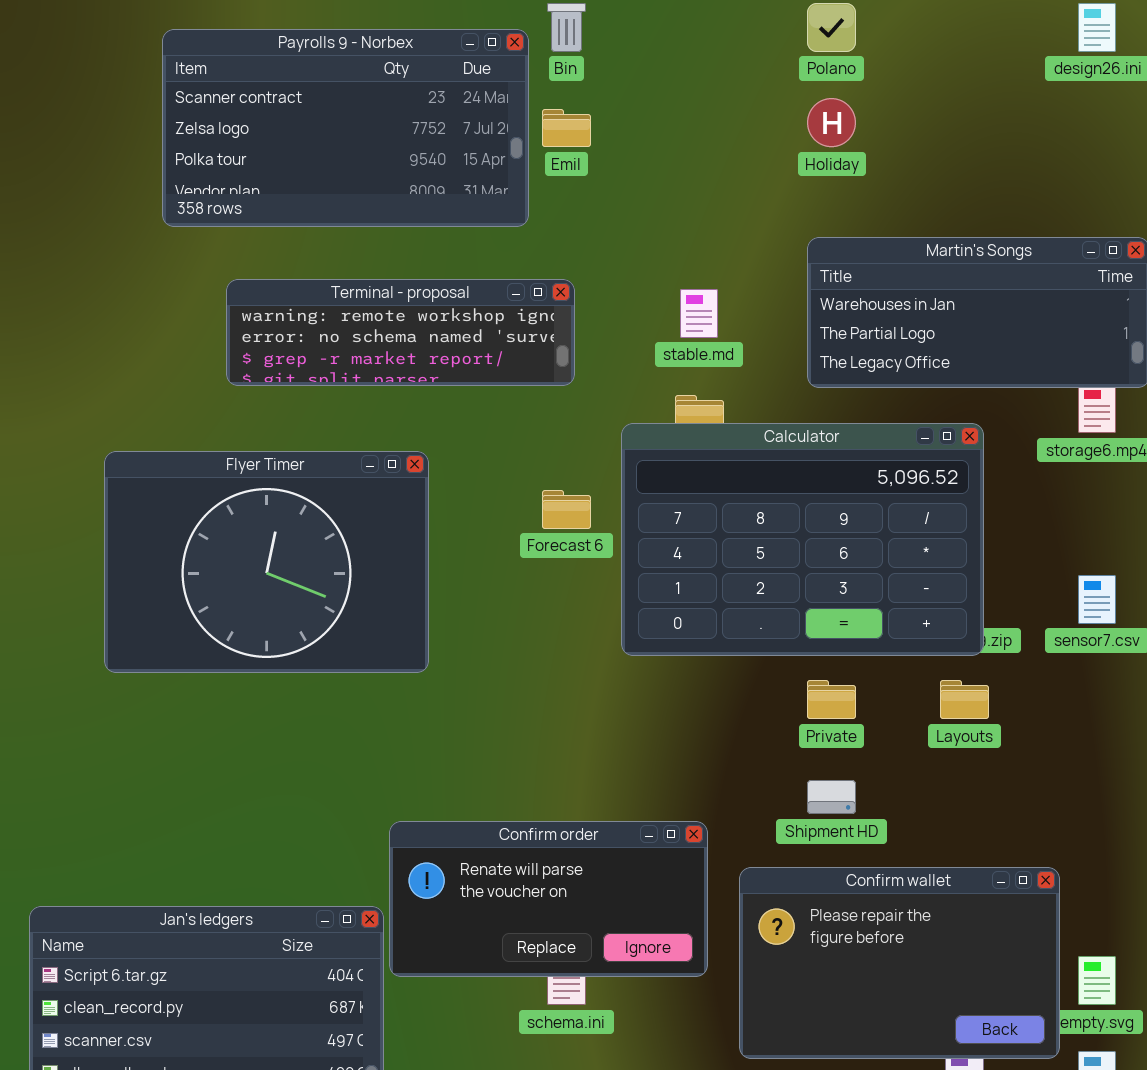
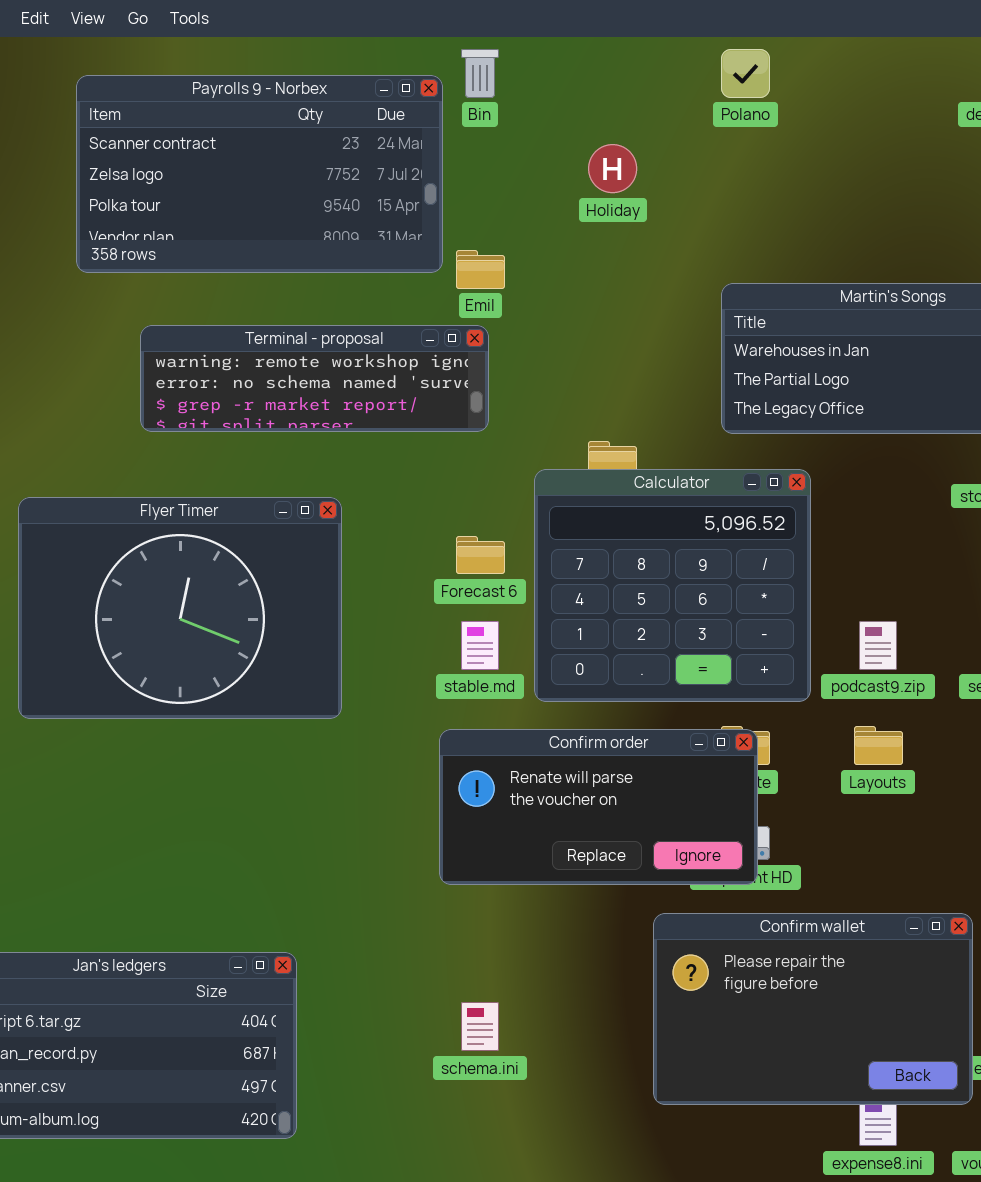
Holiday: [807,98,856,147] -> [588,144,637,193], moved
Emil: [542,109,591,147] -> [456,250,505,289], moved
stable.md: [680,289,718,338] -> [461,621,499,670], moved
Calculator: [621,423,984,656] -> [534,469,811,702], resized
Confirm order: [389,821,708,977] -> [439,729,758,885], moved

